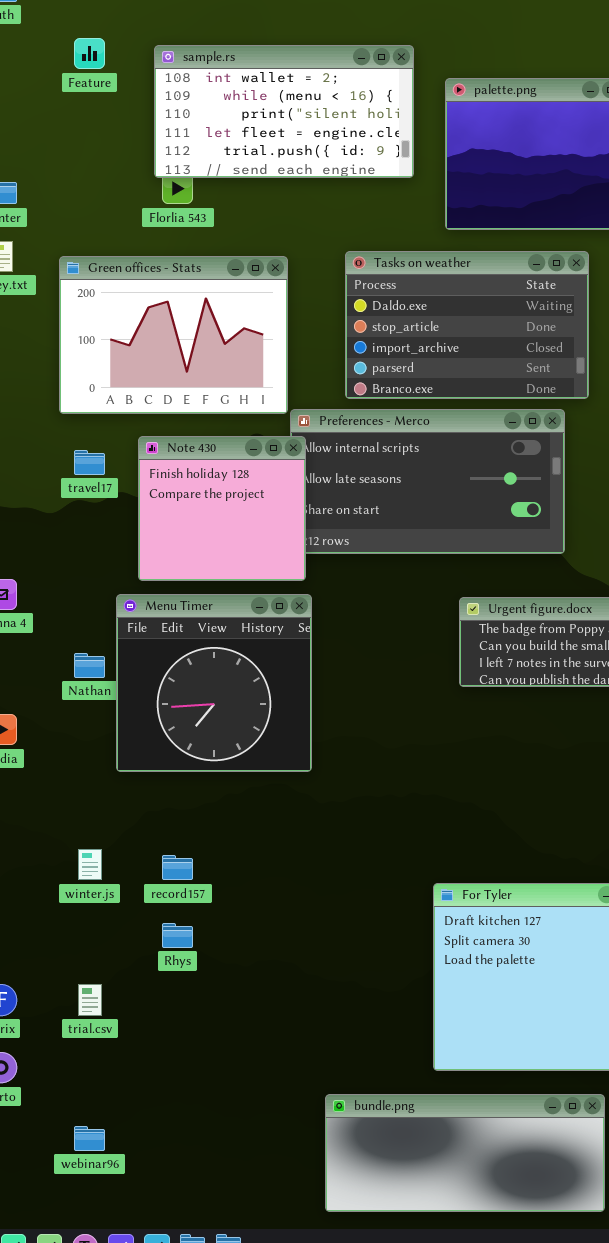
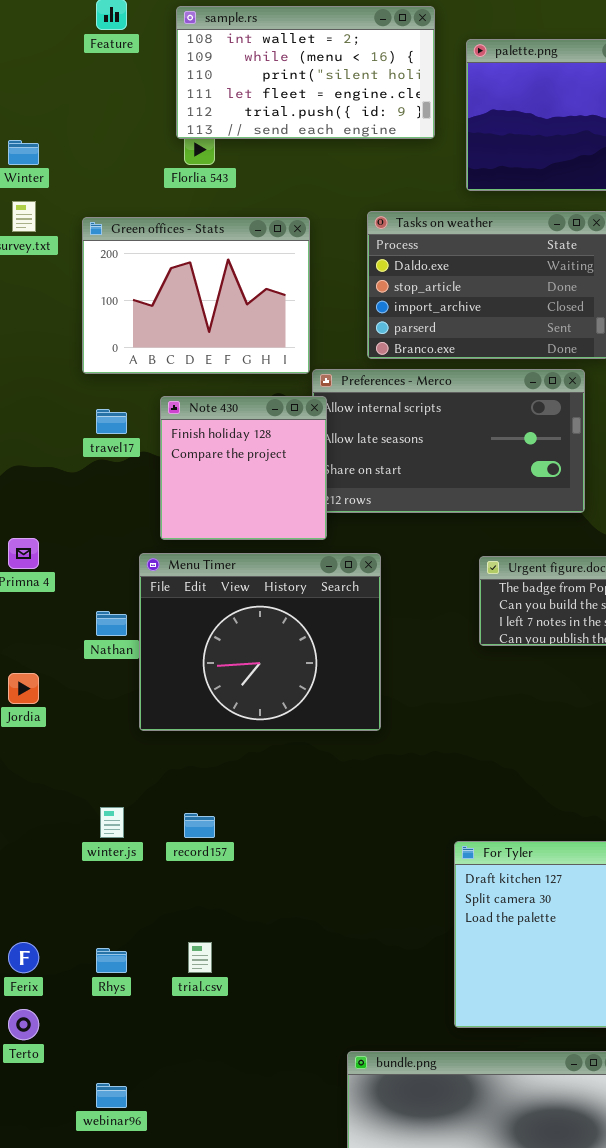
Menu Timer: [116,594,312,772] -> [139,553,381,731], resized
Rhys: [162,923,193,948] -> [96,948,127,973], moved
trial.csv: [78,984,102,1016] -> [188,942,212,973], moved

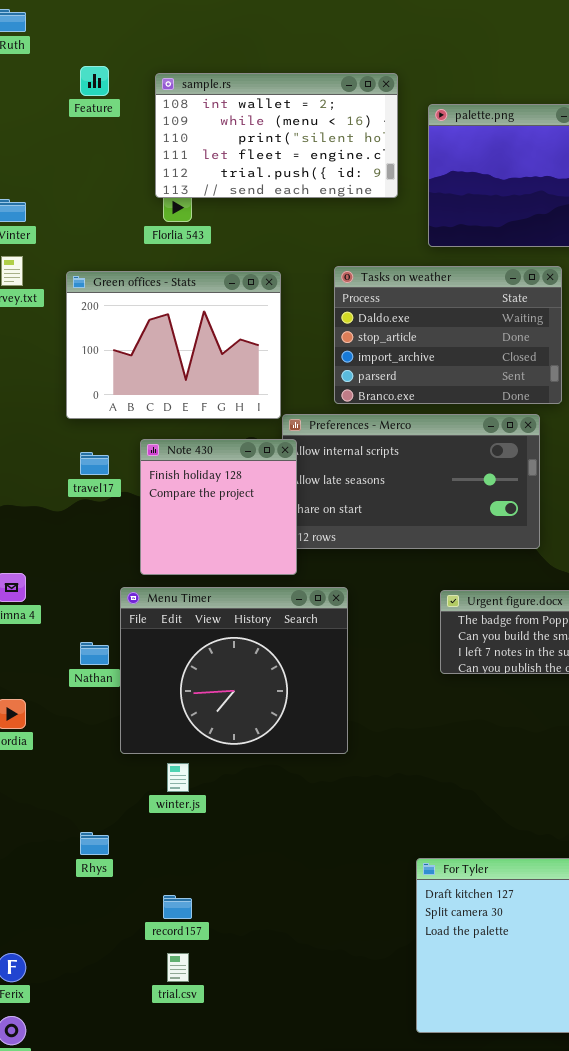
winter.js: [100,807,124,838] -> [167,763,189,792], moved
record157: [184,813,215,838] -> [163,895,192,919], moved
Rhys: [96,948,127,973] -> [80,832,109,855], moved

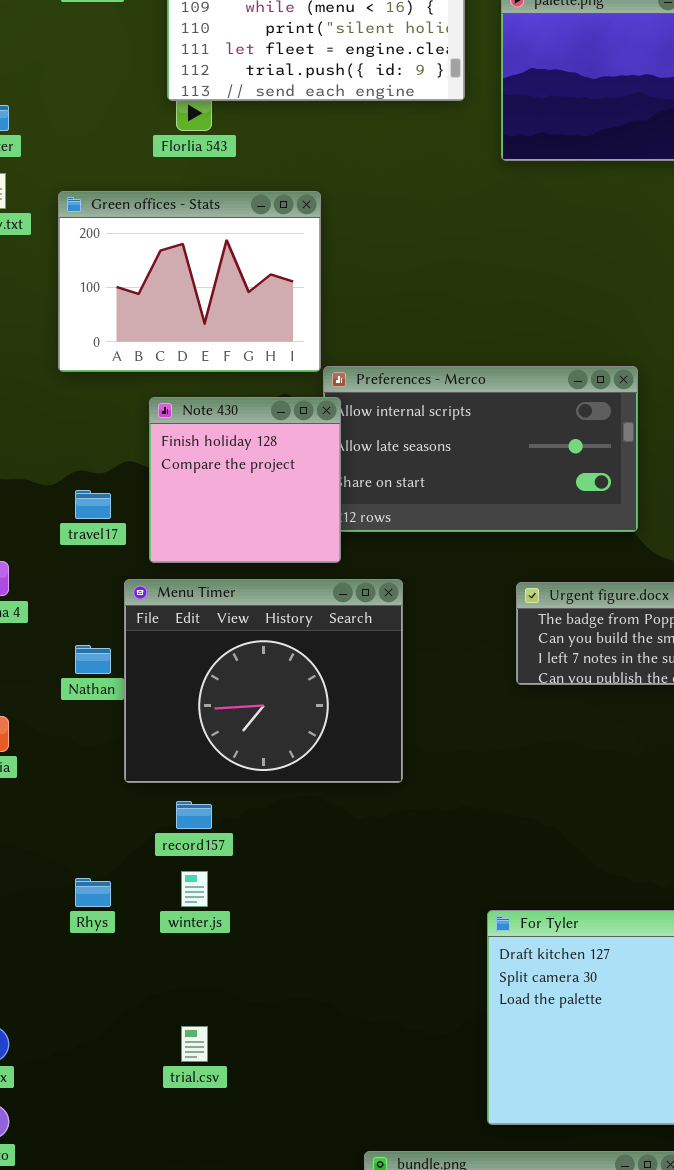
Tasks on weather: [334,266,562,404] -> none, closed
travel17: [80,452,109,475] -> [75,490,111,519], moved
winter.js: [167,763,189,792] -> [181,871,208,907], moved
record157: [163,895,192,919] -> [176,801,212,829], moved

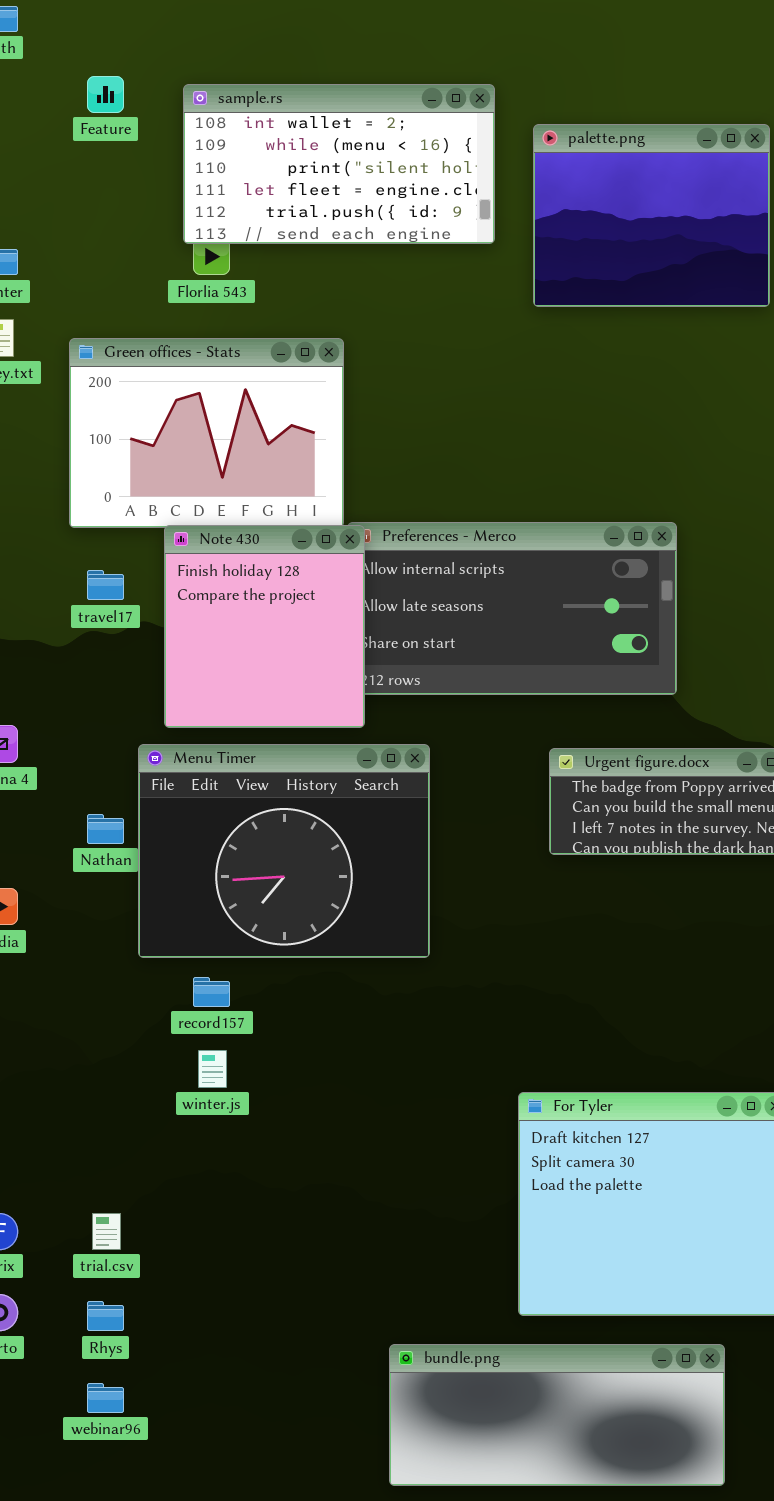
Note 430: [149,397,341,563] -> [164,525,365,728], resized
travel17: [75,490,111,519] -> [87,570,124,600], moved
Rhys: [75,878,111,907] -> [87,1301,124,1331], moved
trial.csv: [181,1026,208,1062] -> [92,1213,121,1250], moved

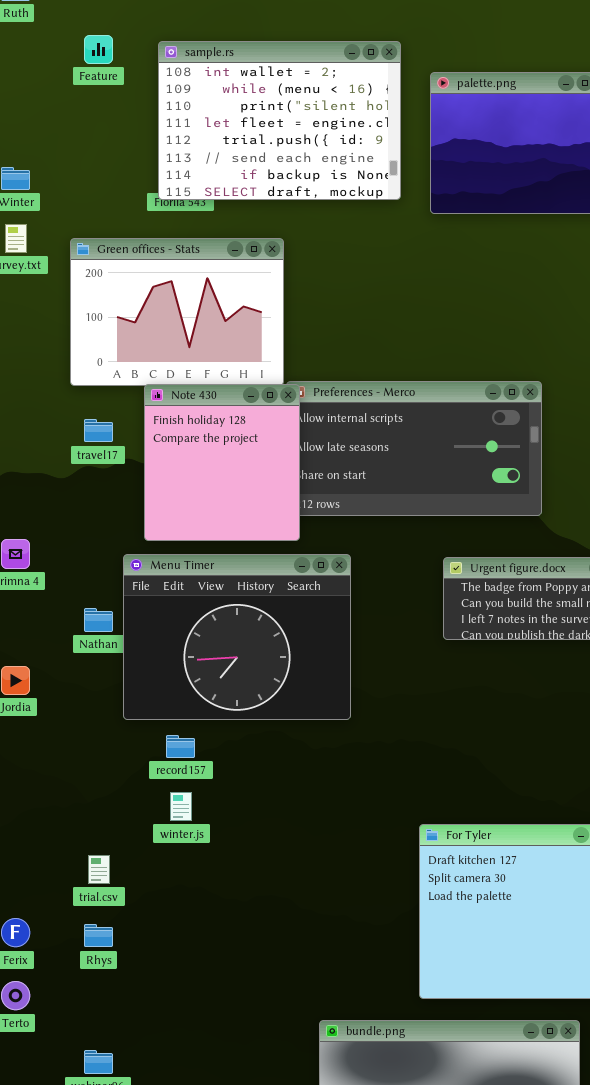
sample.rs: [183,84,495,244] -> [158,41,401,200], resized
trial.csv: [92,1213,121,1250] -> [88,855,110,884], moved
Rhys: [87,1301,124,1331] -> [84,924,113,947], moved

